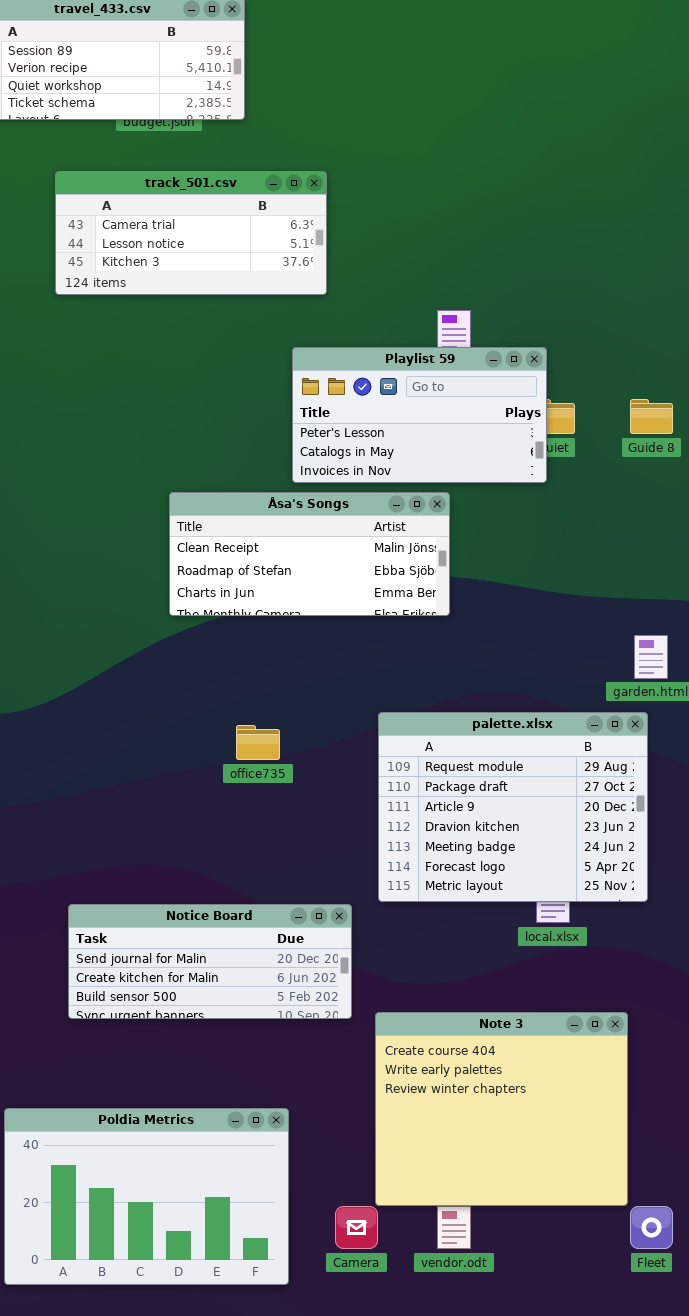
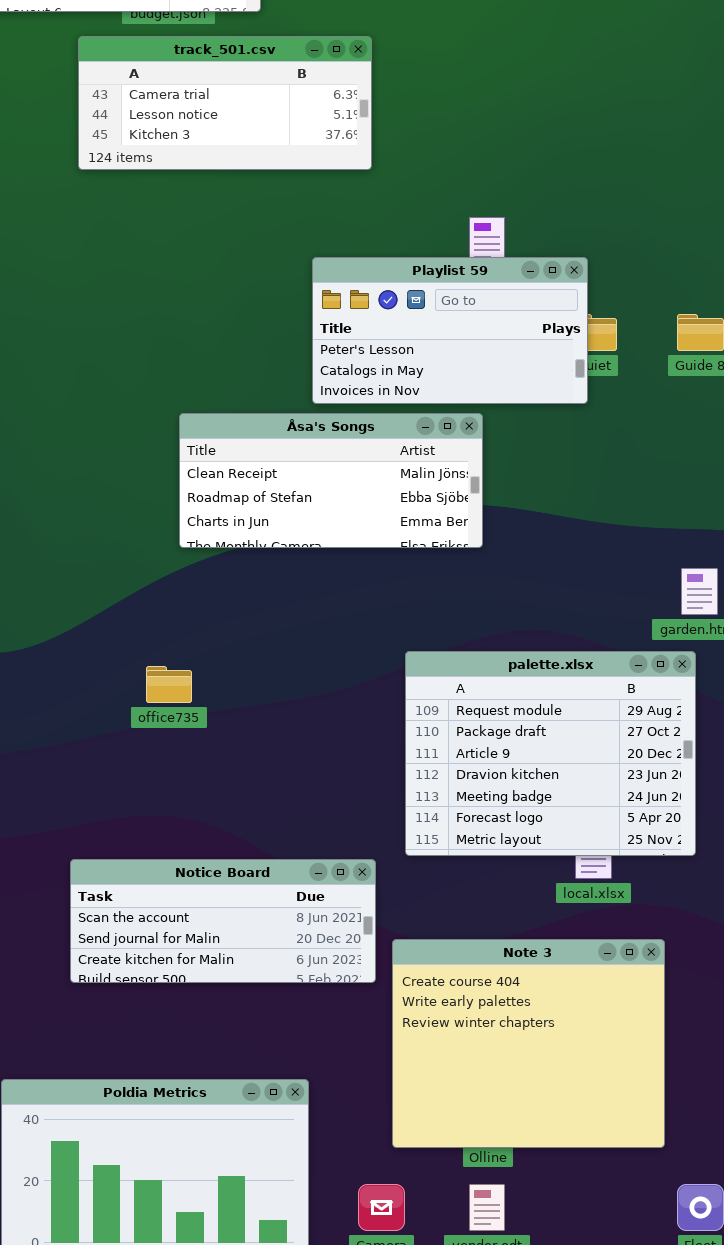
track_501.csv: [55,171,327,295] -> [78,36,372,170], moved
office735: [236,725,280,760] -> [146,666,192,703], moved
Notice Board: [68,904,352,1019] -> [70,859,376,983], scrolled up 1 row
Note 3: [375,1012,628,1206] -> [392,939,665,1148], moved

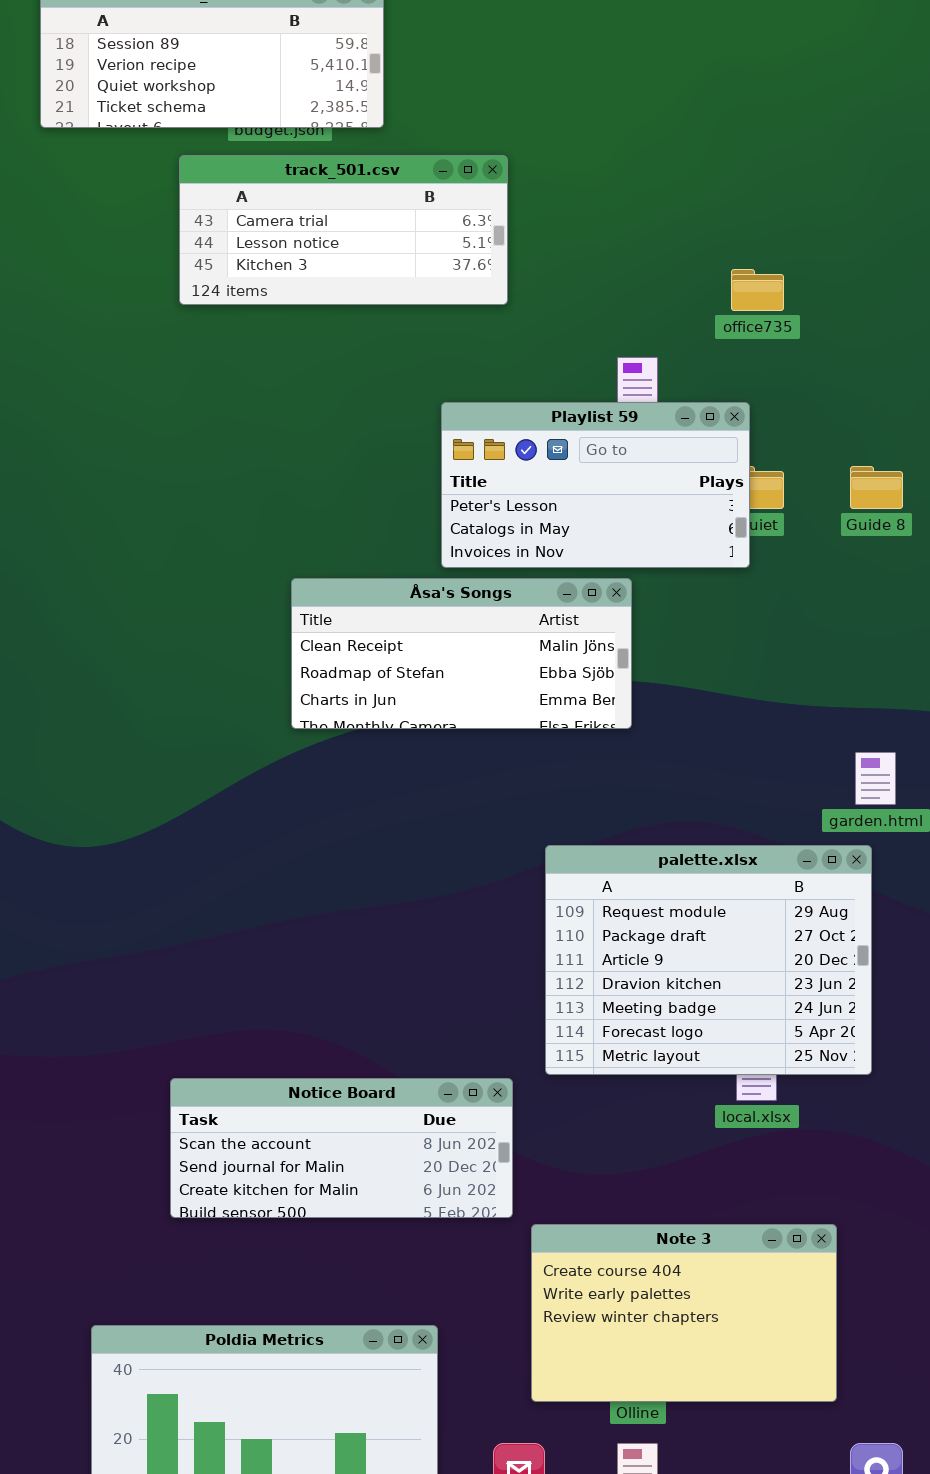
office735: [146,666,192,703] -> [731,269,784,311], moved
Note 3: [392,939,665,1148] -> [531,1224,837,1402], resized

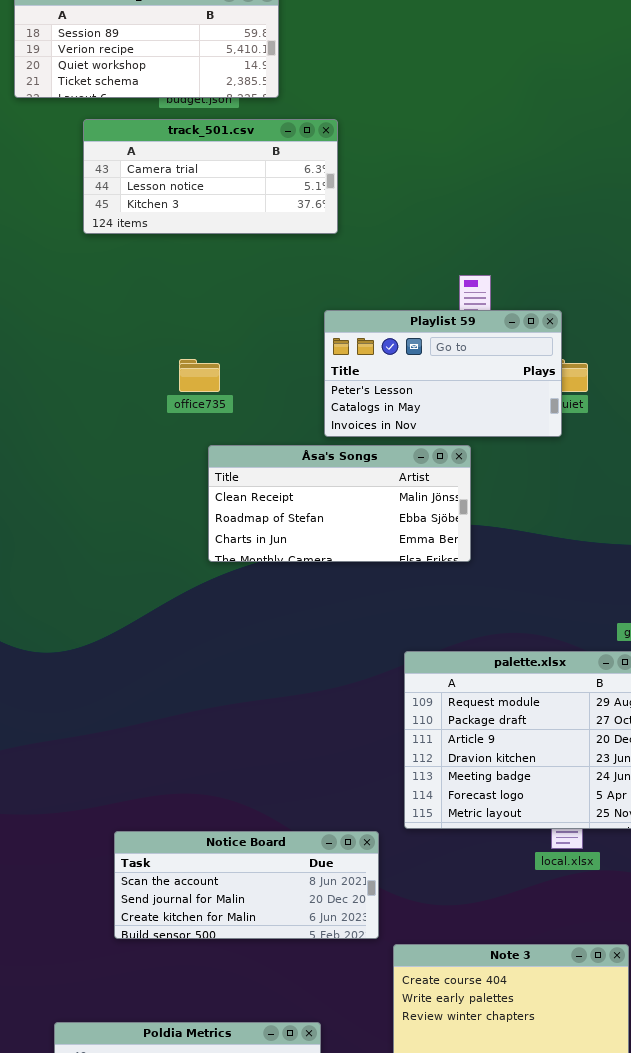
track_501.csv: [179,155,508,305] -> [83,119,338,234], moved
office735: [731,269,784,311] -> [179,359,220,392], moved

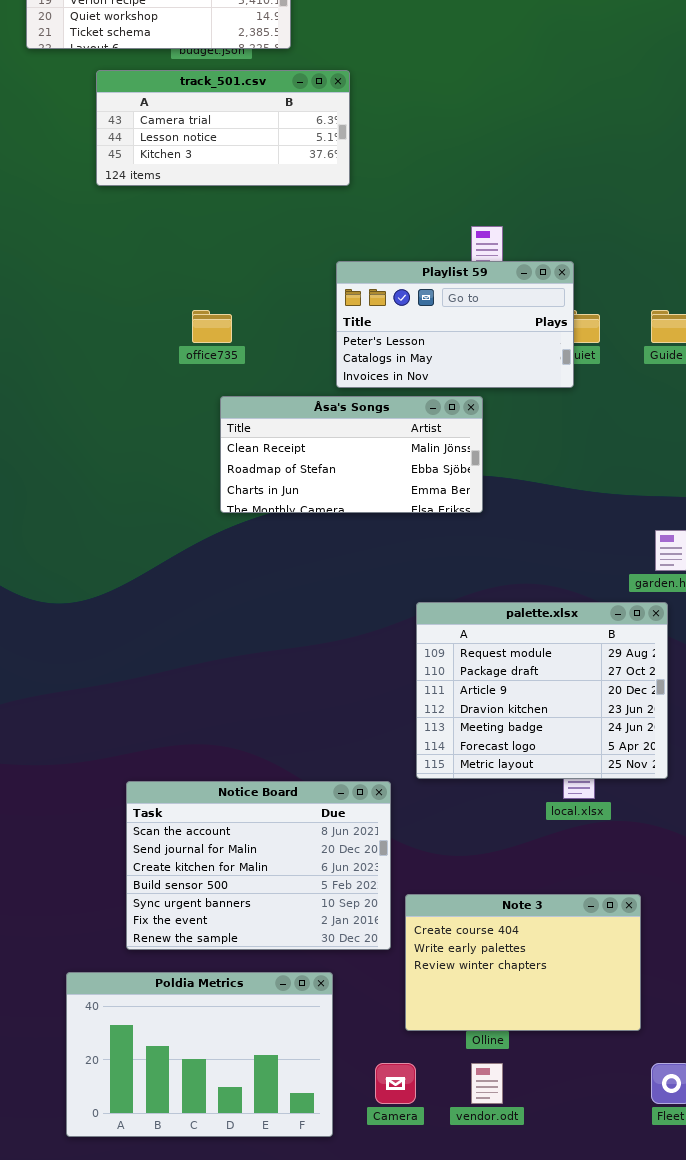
Notice Board: [114,831,379,939] -> [126,781,391,950], resized

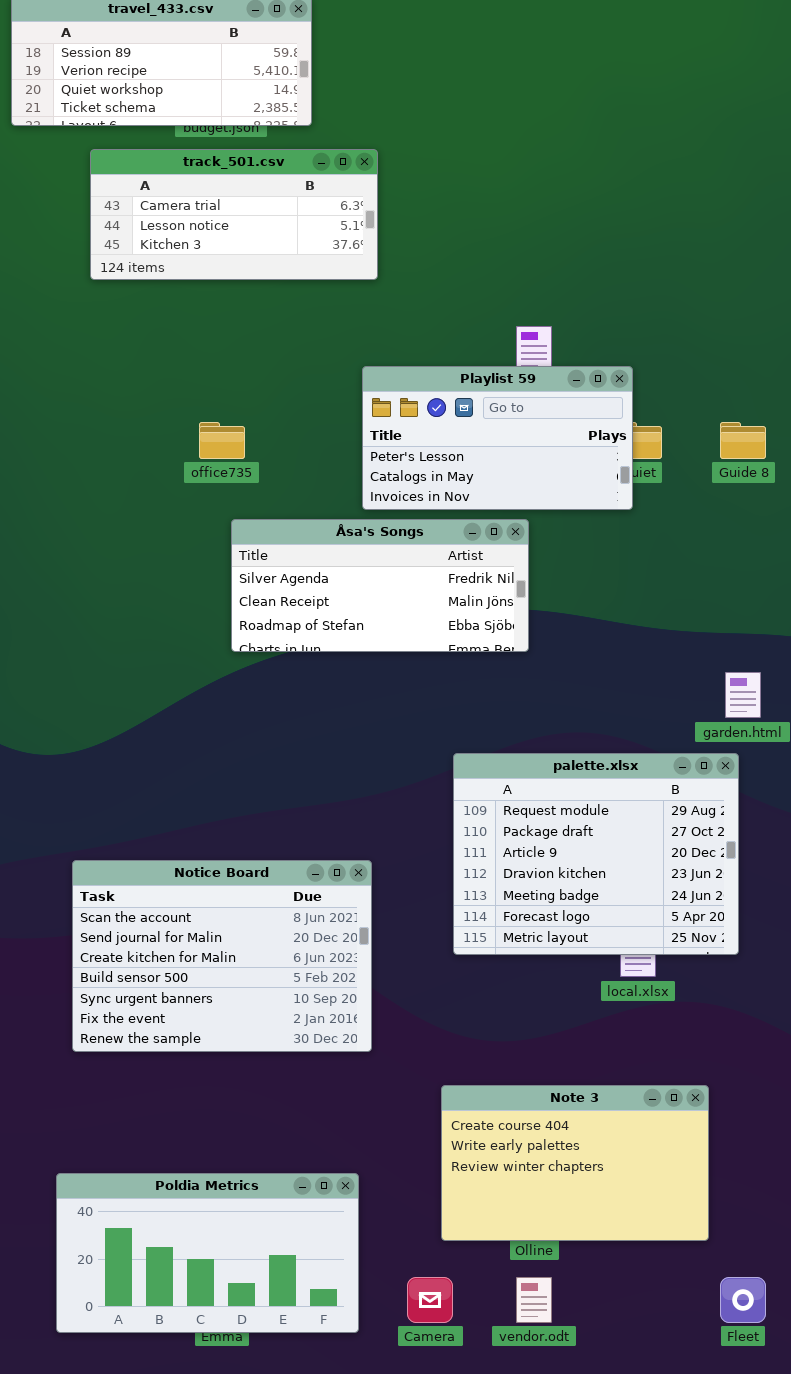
Åsa's Songs: [220,396,483,513] -> [231,519,529,652], scrolled up 1 row
Notice Board: [126,781,391,950] -> [72,860,372,1052], moved
Poldia Metrics: [66,972,333,1137] -> [56,1173,359,1333], resized

